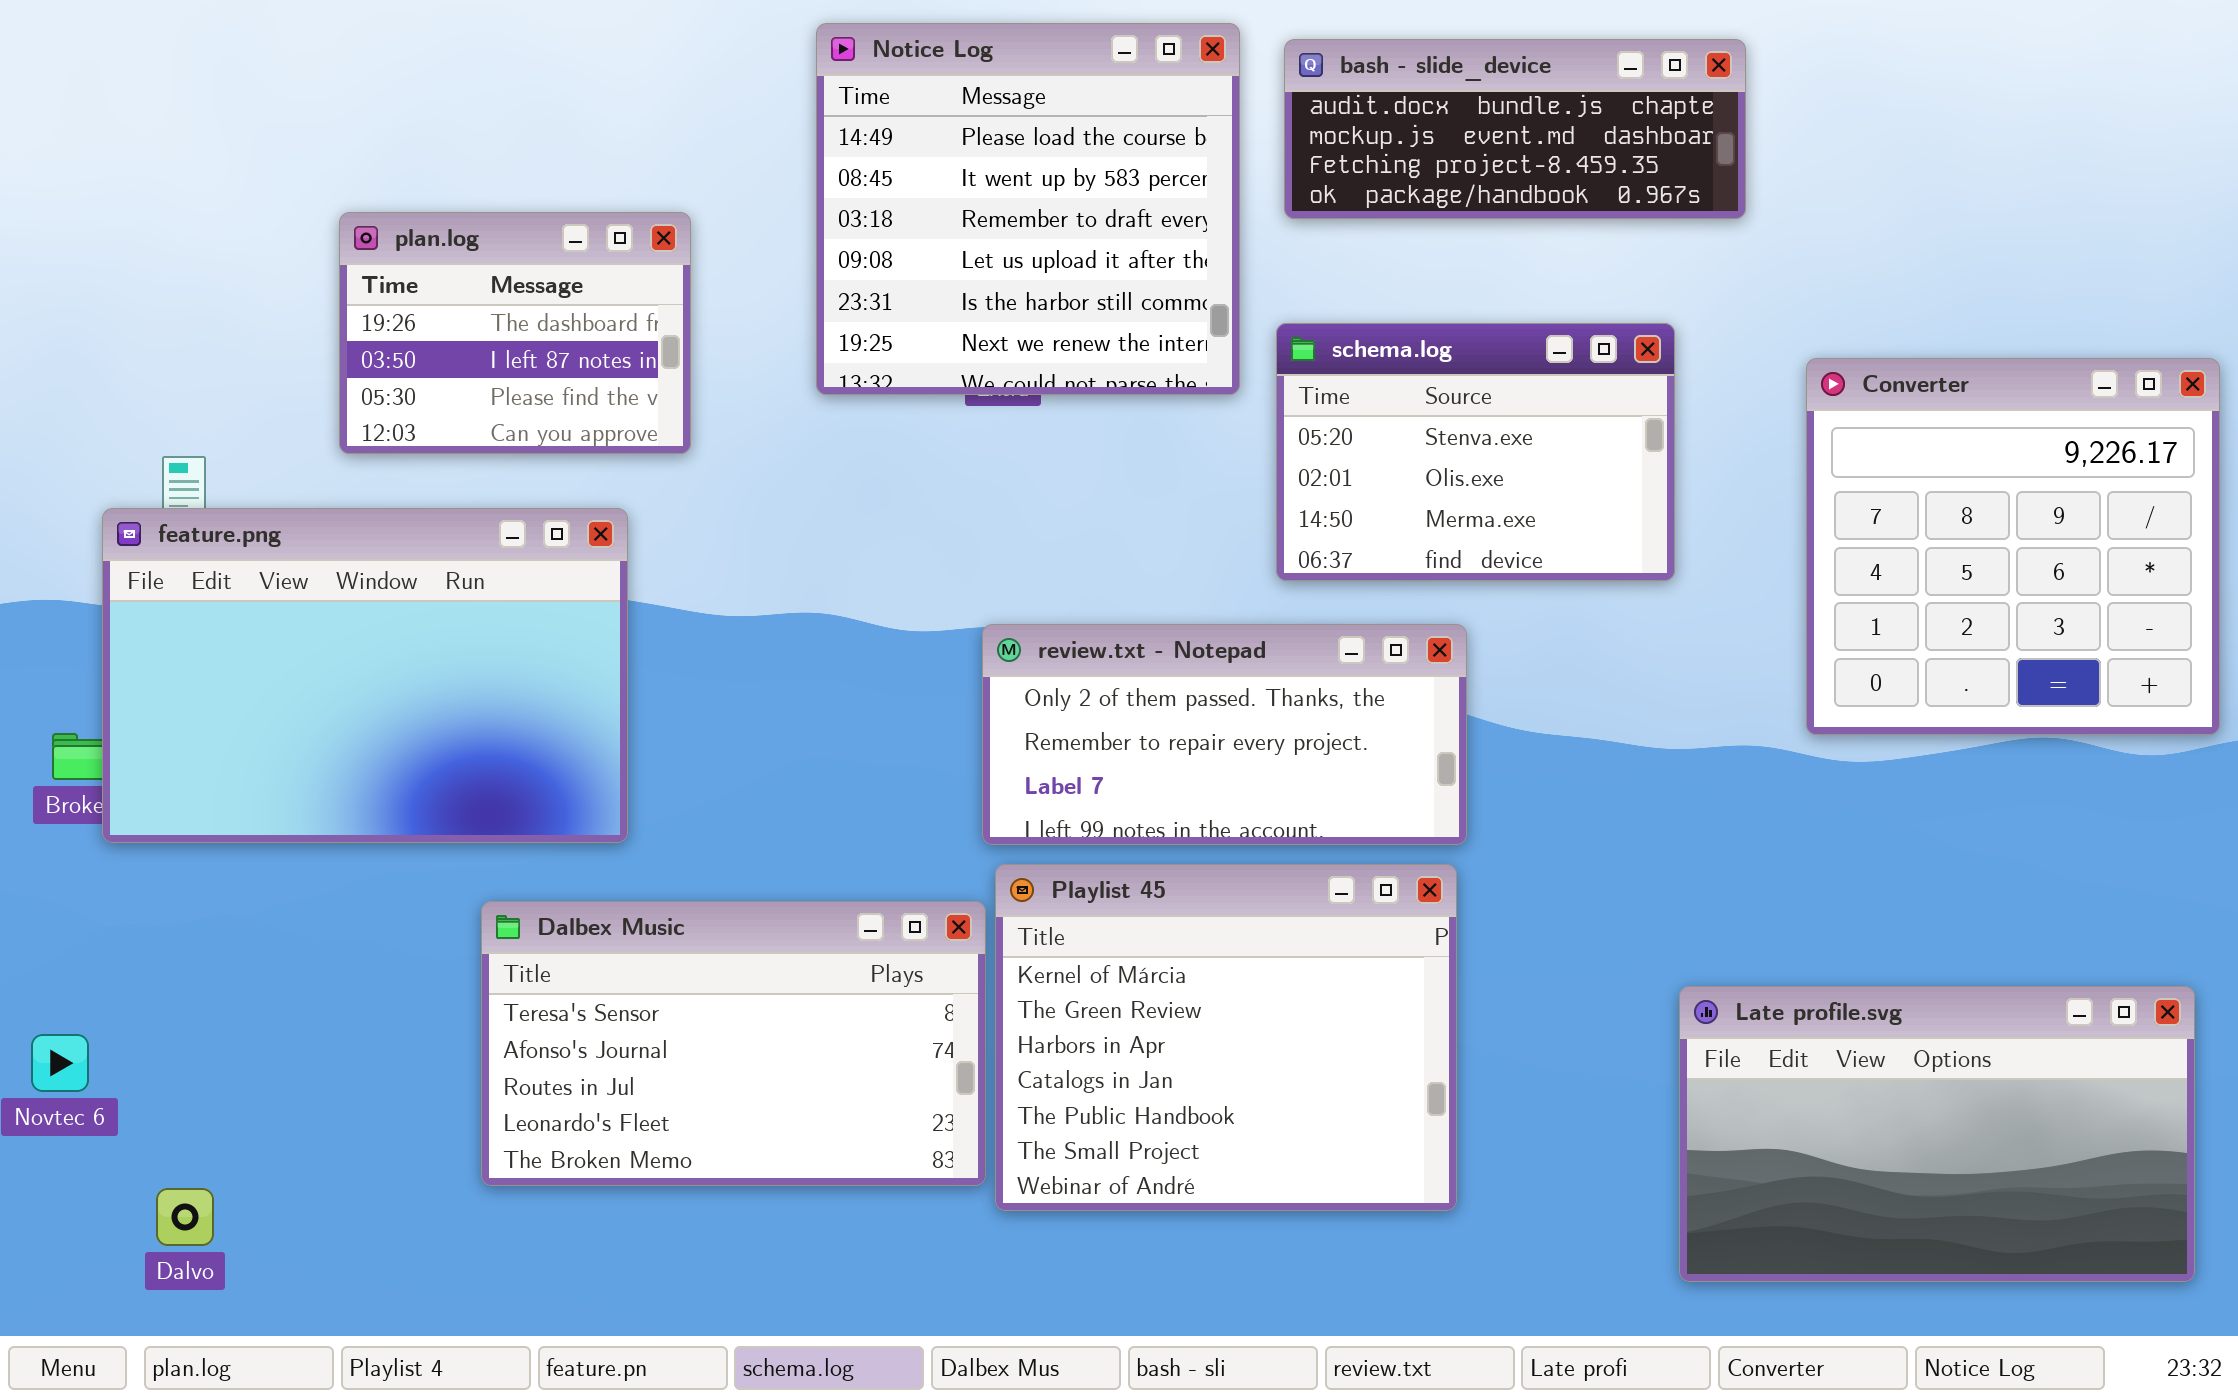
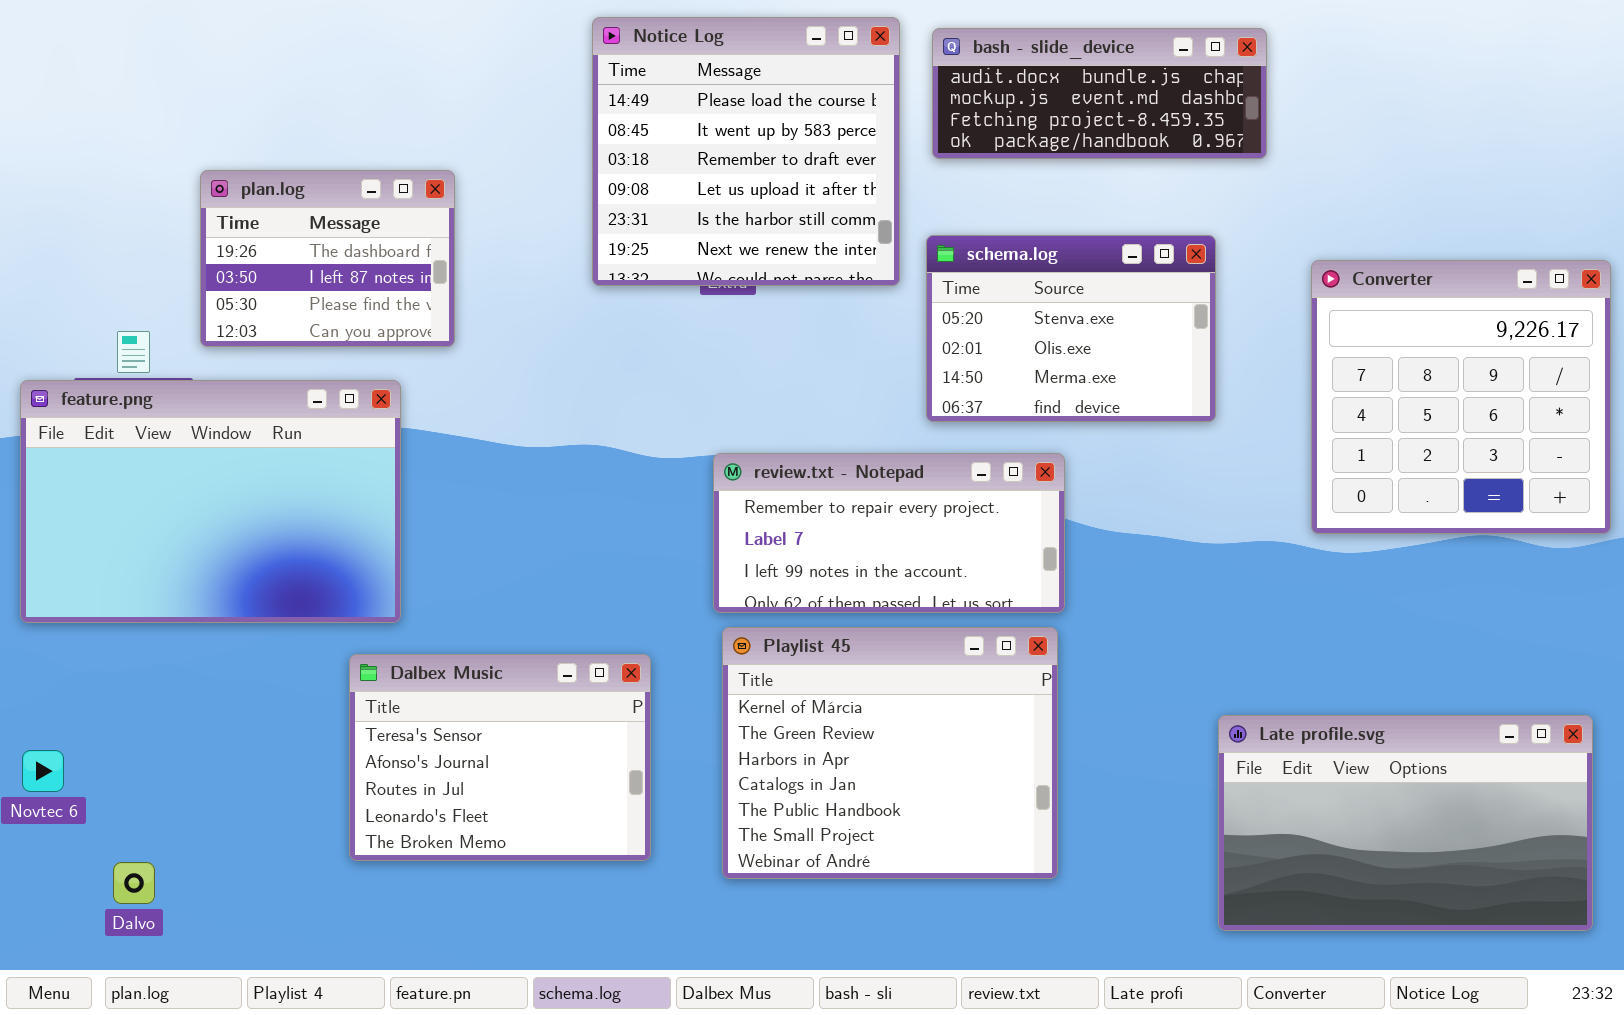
plan.log: [339,212,691,454] -> [200,170,455,347], moved
feature.png: [102,508,628,843] -> [20,380,401,623], moved
review.txt - Notepad: [982,624,1467,845] -> [713,453,1065,613], scrolled down 1 row
Dalbex Music: [481,901,986,1186] -> [349,654,651,861], resized

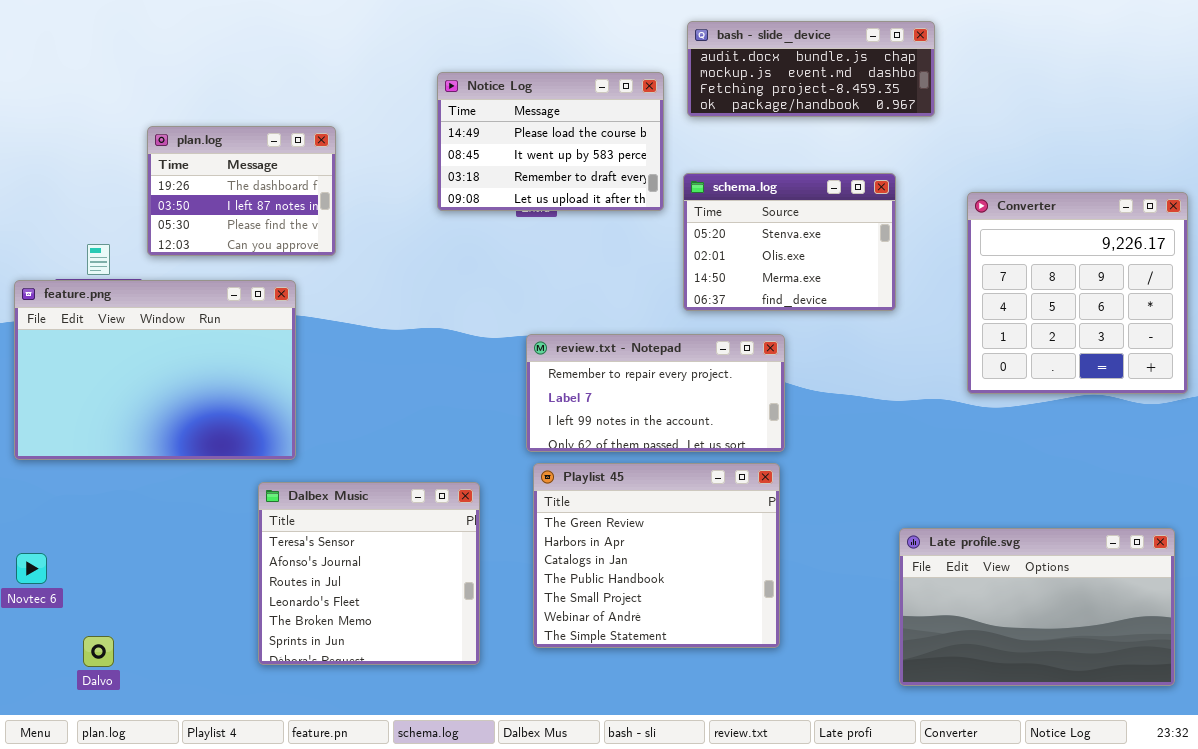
Notice Log: [592,17,900,286] -> [437,72,664,211], resized
Playlist 45: [722,627,1058,879] -> [533,463,780,648], scrolled down 1 row
Dalbex Music: [349,654,651,861] -> [258,482,480,665], resized

